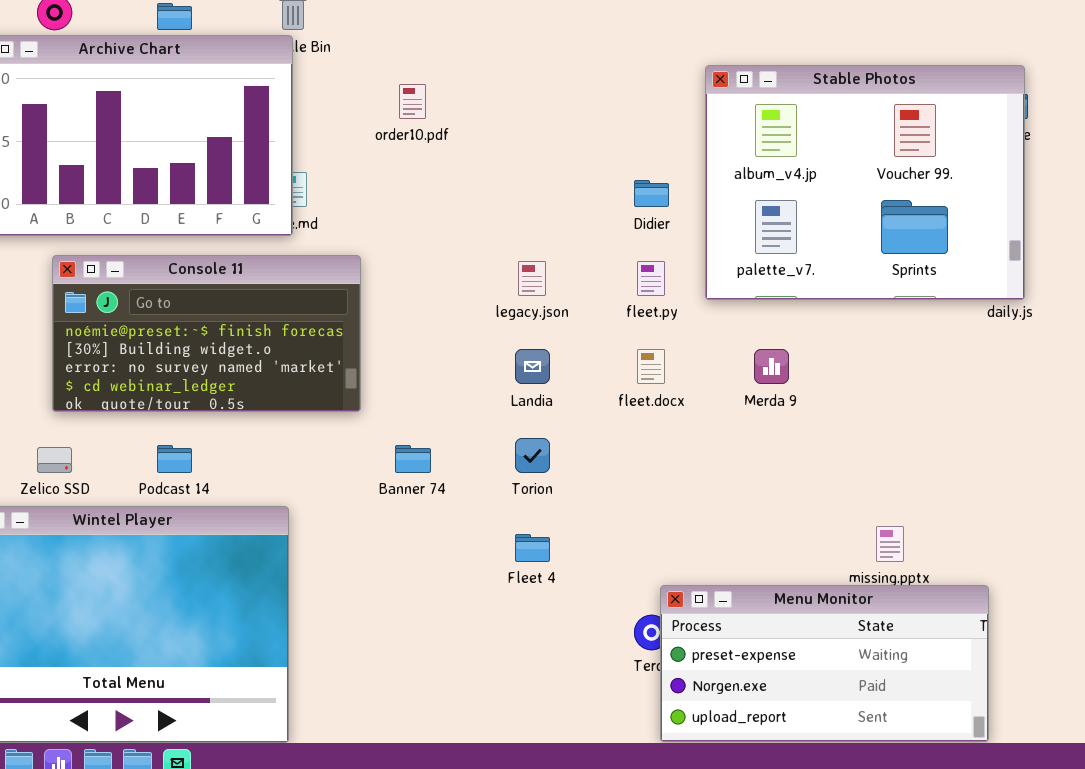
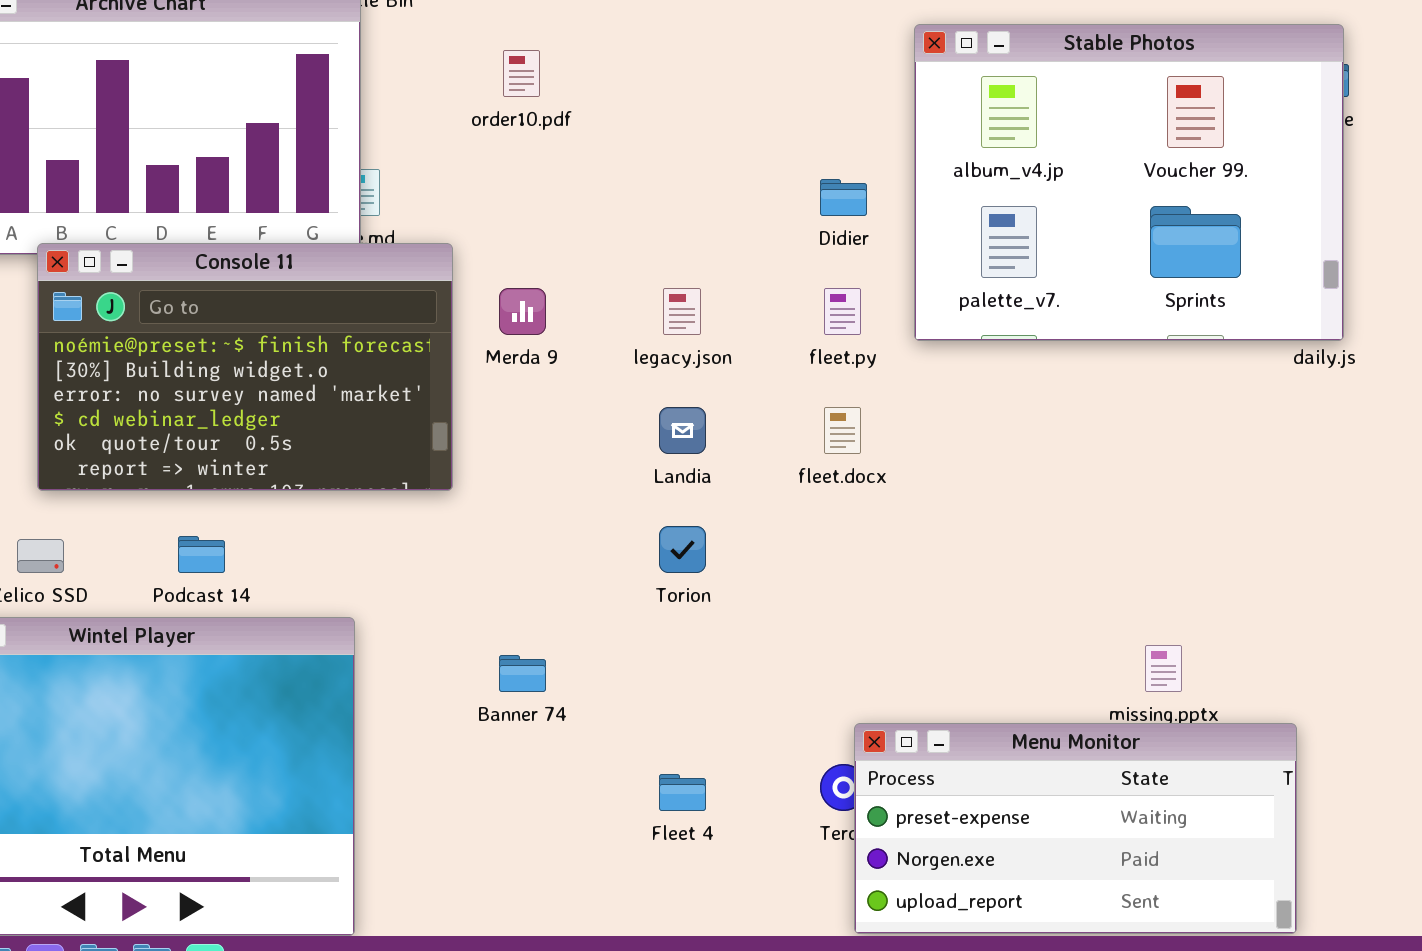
Console 11: [52,255,361,412] -> [37,243,453,491], resized
Merda 9: [754,349,789,384] -> [499,288,546,335], moved
Banner 74: [395,445,431,473] -> [499,655,546,692], moved
Fleet 4: [515,534,550,562] -> [659,774,706,811], moved

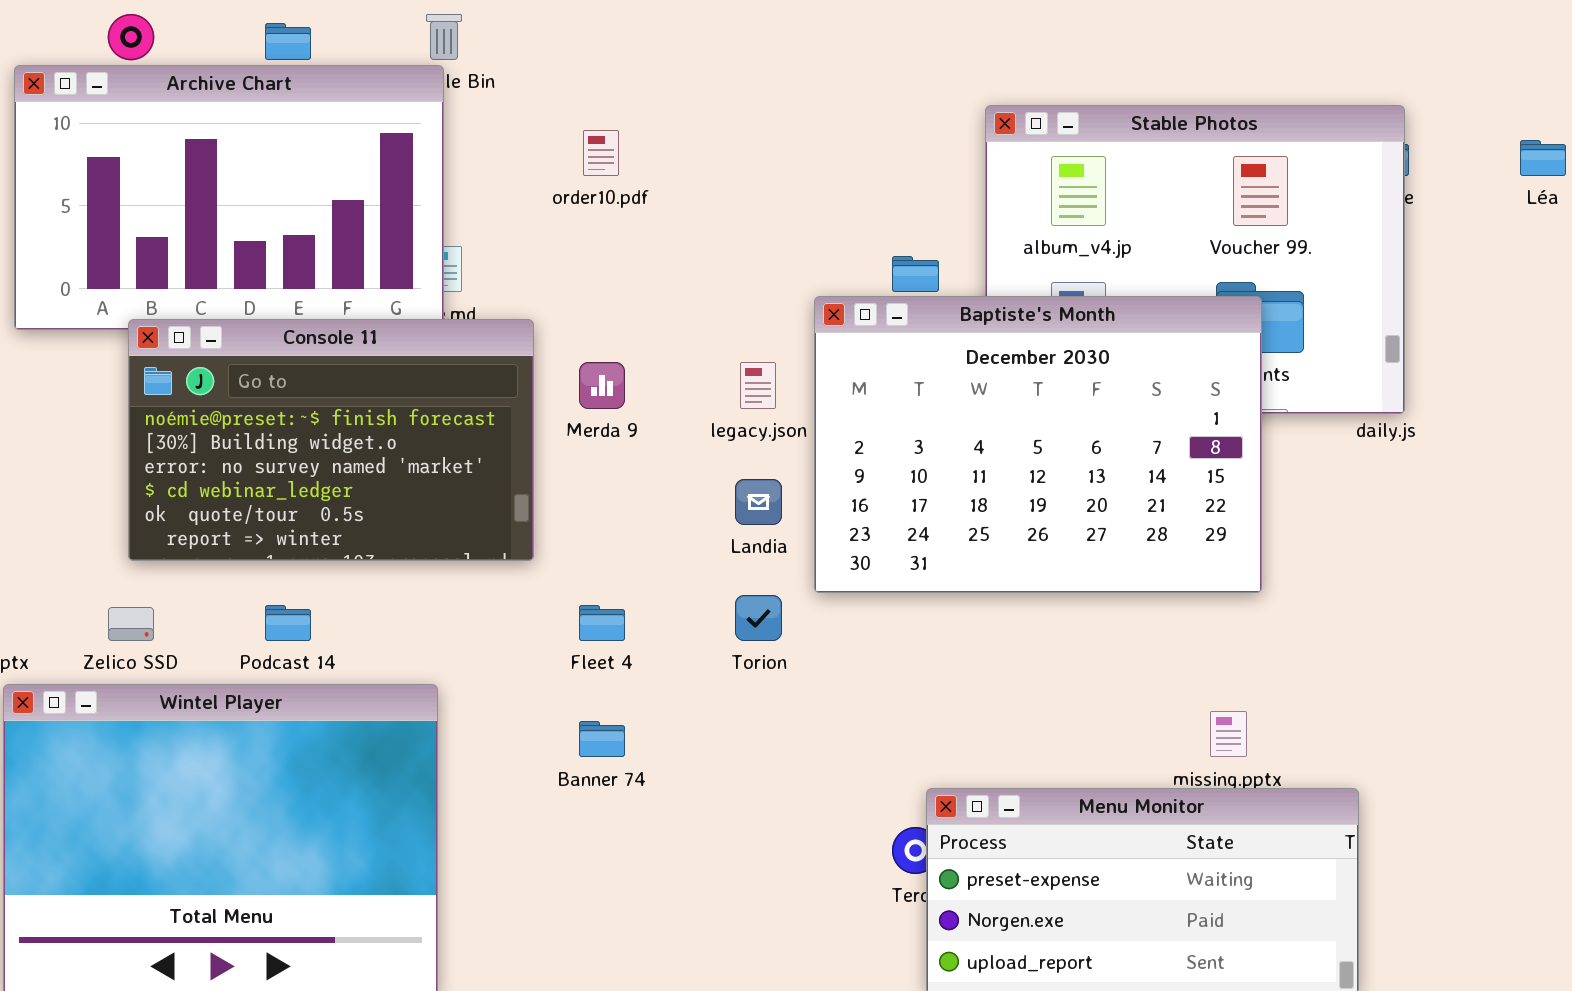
Baptiste's Month: none -> [814,296,1262,593], opened
Fleet 4: [659,774,706,811] -> [579,605,625,641], moved

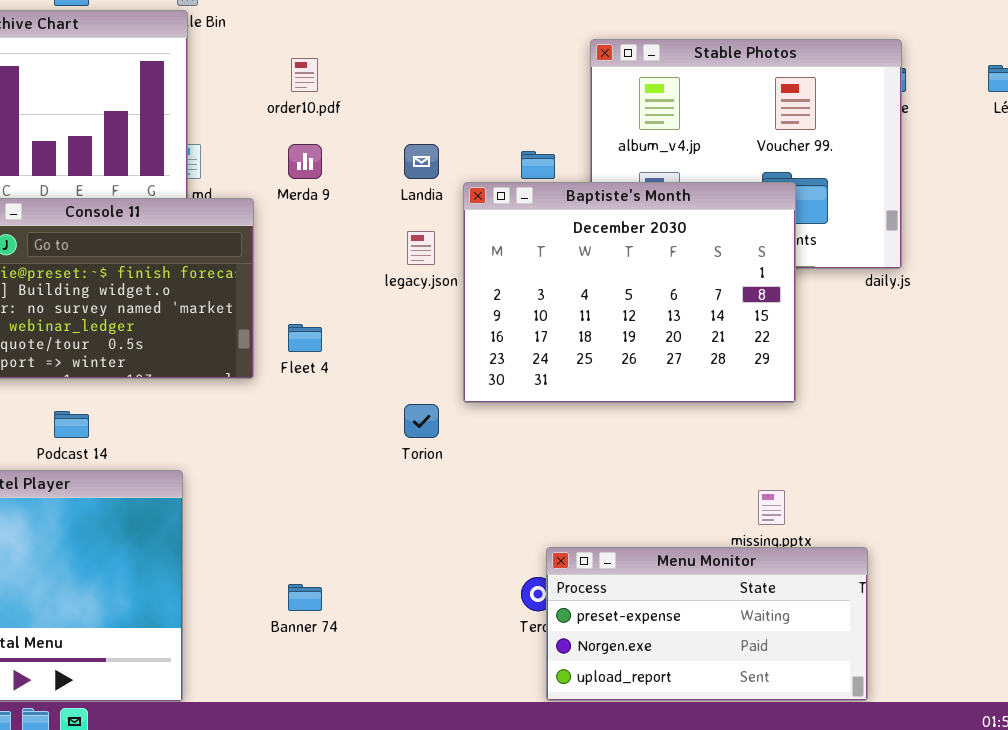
Merda 9: [579,362,625,409] -> [288,144,322,179], moved
Landia: [735,479,782,525] -> [404,144,439,179], moved
Fleet 4: [579,605,625,641] -> [288,324,322,352], moved
Banner 74: [579,721,625,757] -> [288,584,322,611], moved

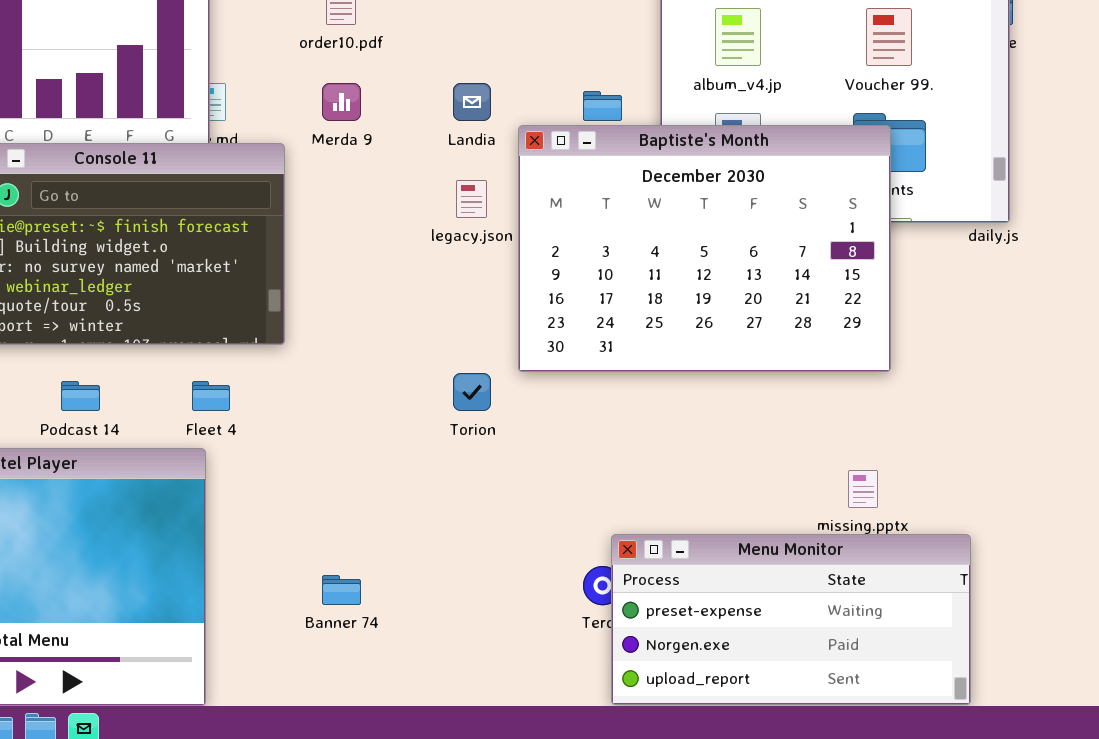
Fleet 4: [288,324,322,352] -> [192,381,230,411], moved

